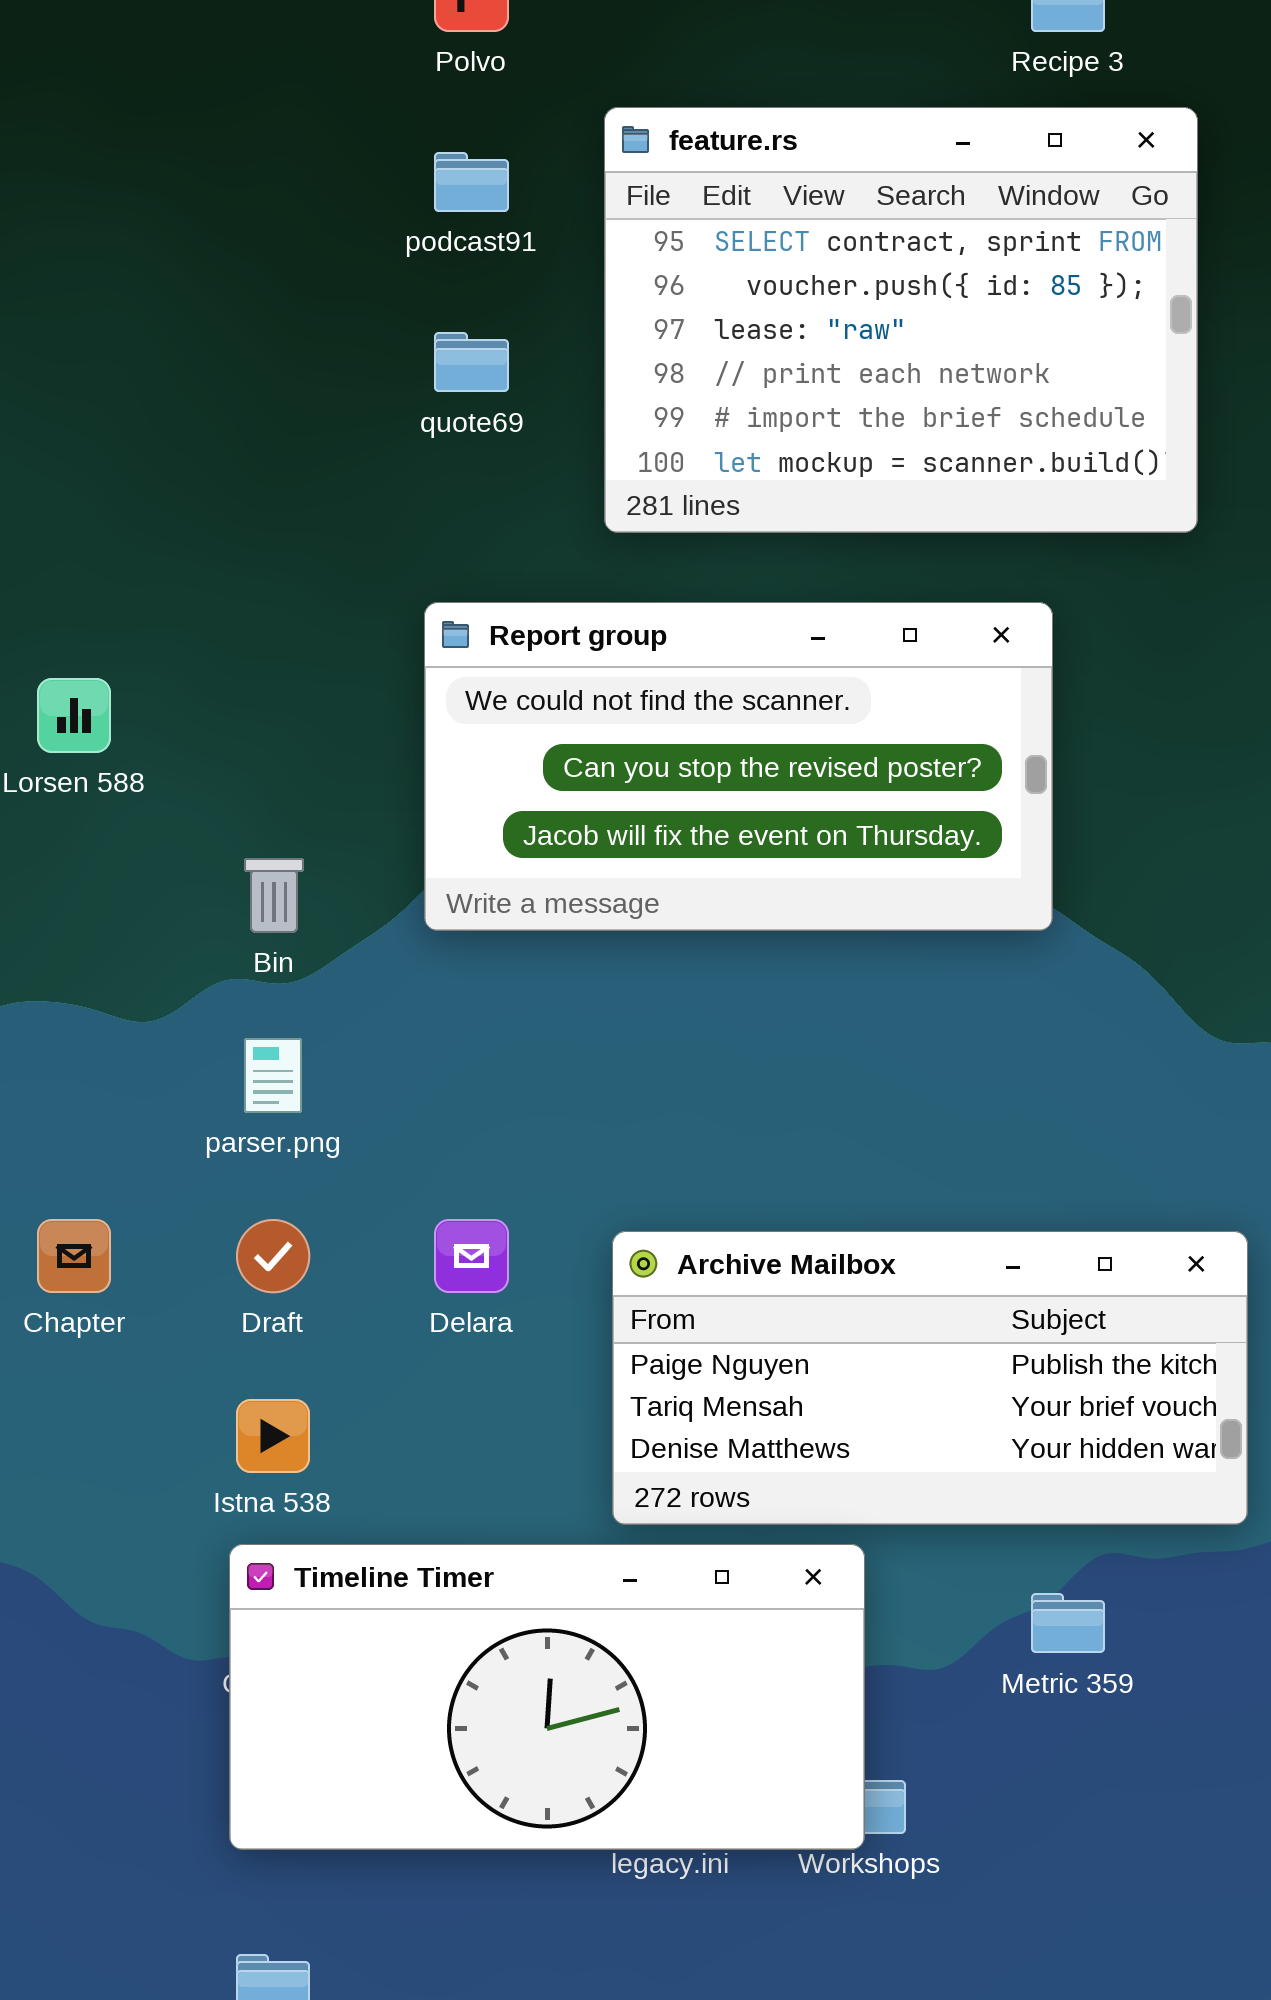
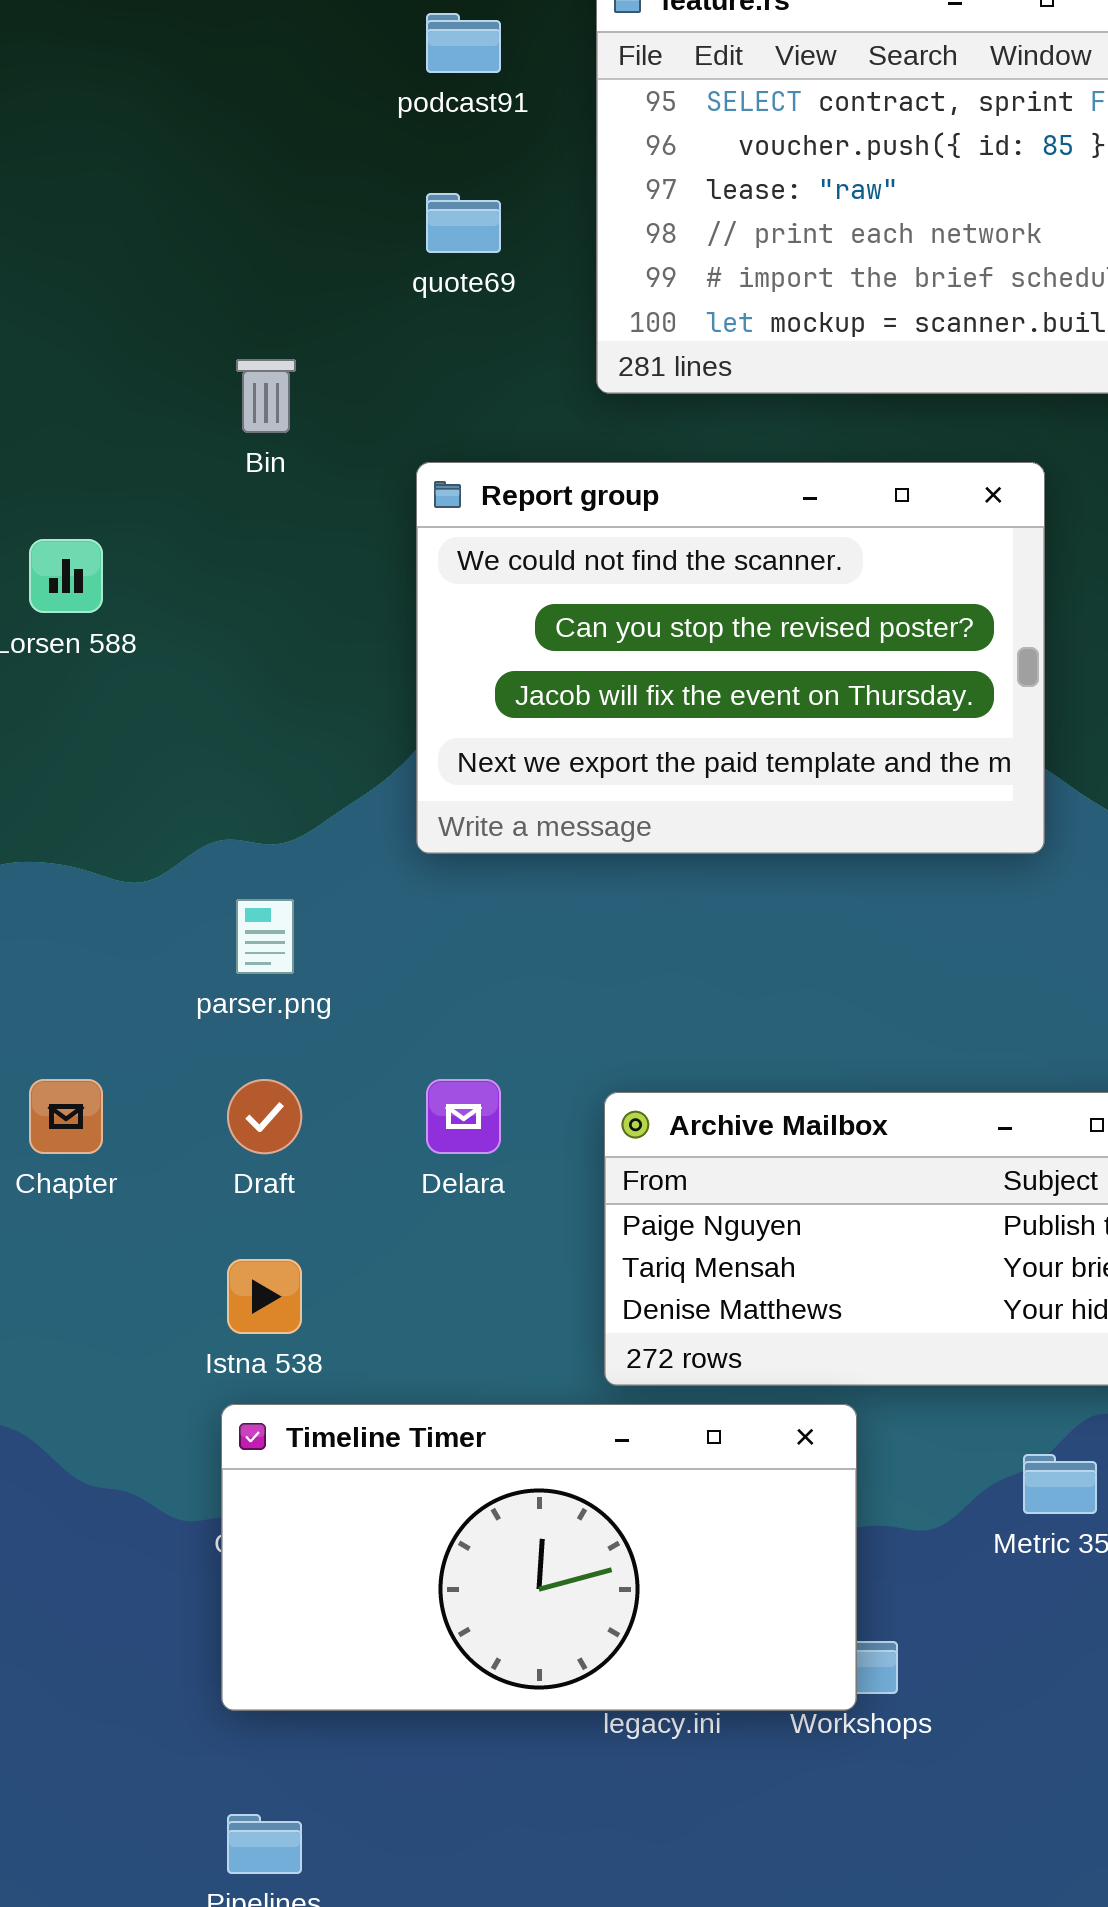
Report group: [424,602,1053,931] -> [416,462,1045,854], resized
Bin: [244,858,304,933] -> [236,359,296,433], moved

